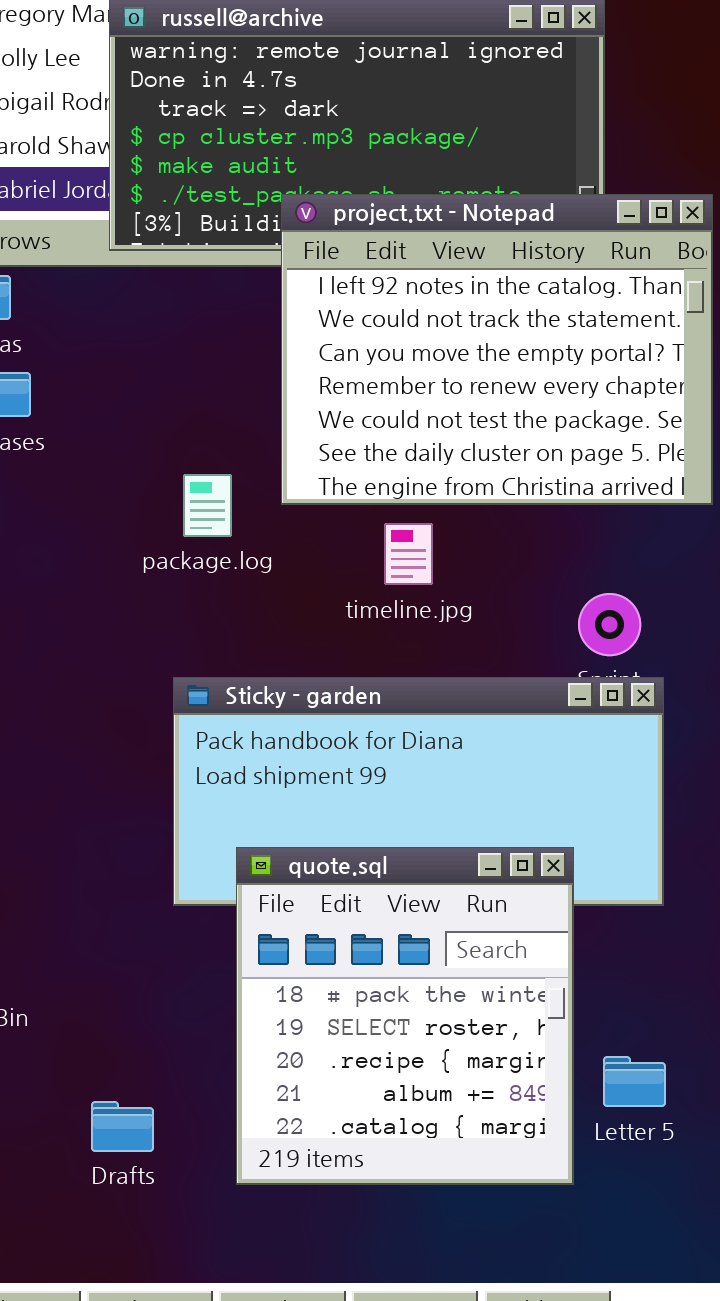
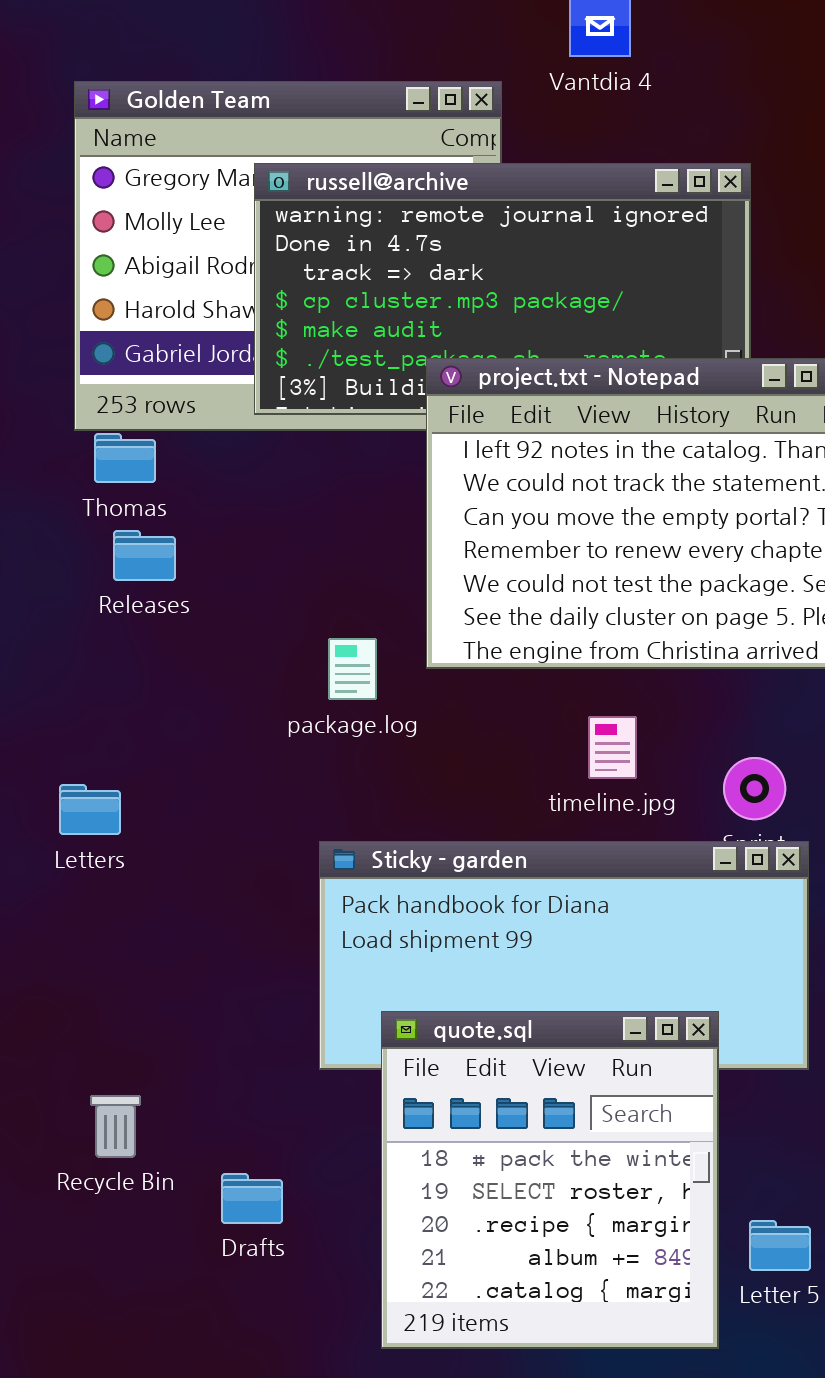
timeline.jpg: [384,523,433,585] -> [588,716,637,779], moved
Drafts: [91,1101,154,1152] -> [221,1173,283,1224], moved

